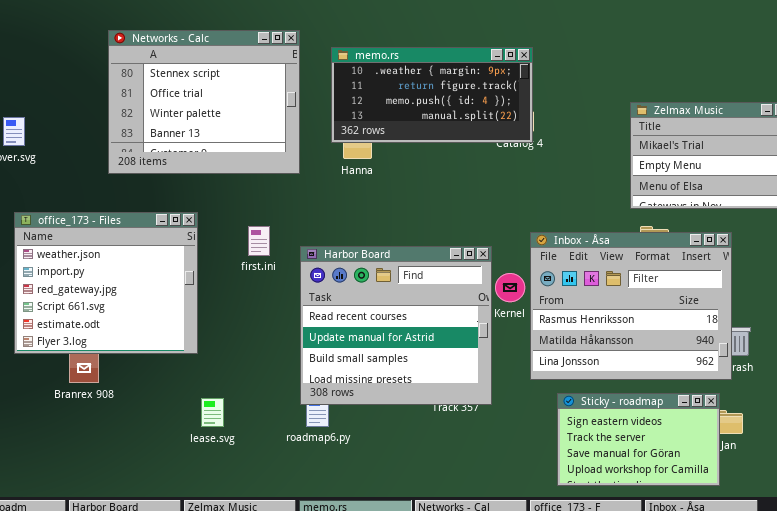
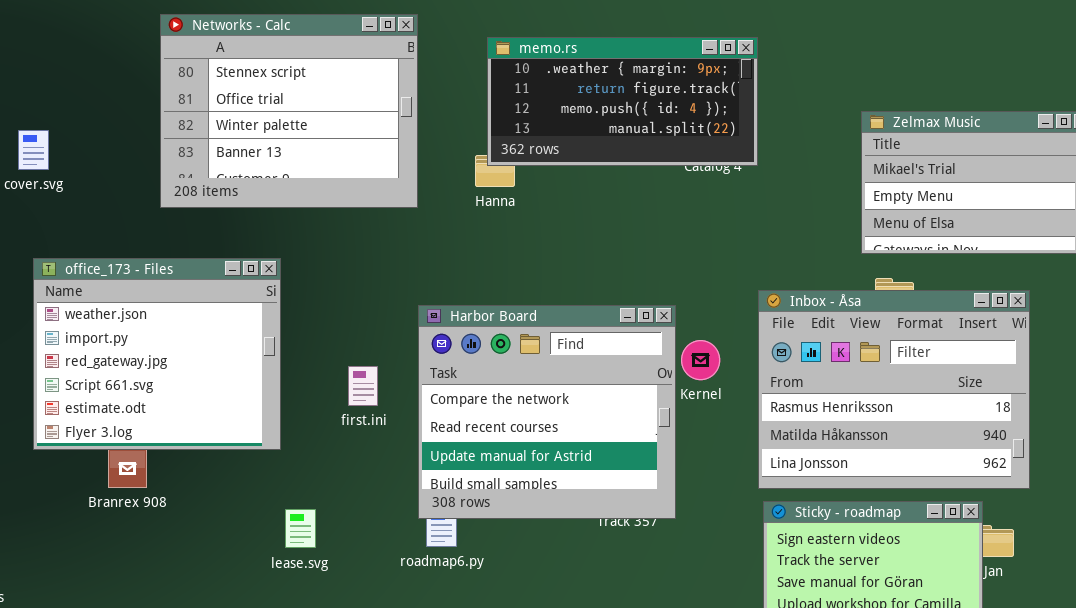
memo.rs: [331,47,533,143] -> [487,37,758,166], moved
first.ini: [248,226,270,256] -> [348,366,378,406], moved
Inbox - Åsa: [530,232,732,380] -> [758,290,1030,489], moved
Harbor Board: [300,246,492,405] -> [418,305,676,519], scrolled up 1 row

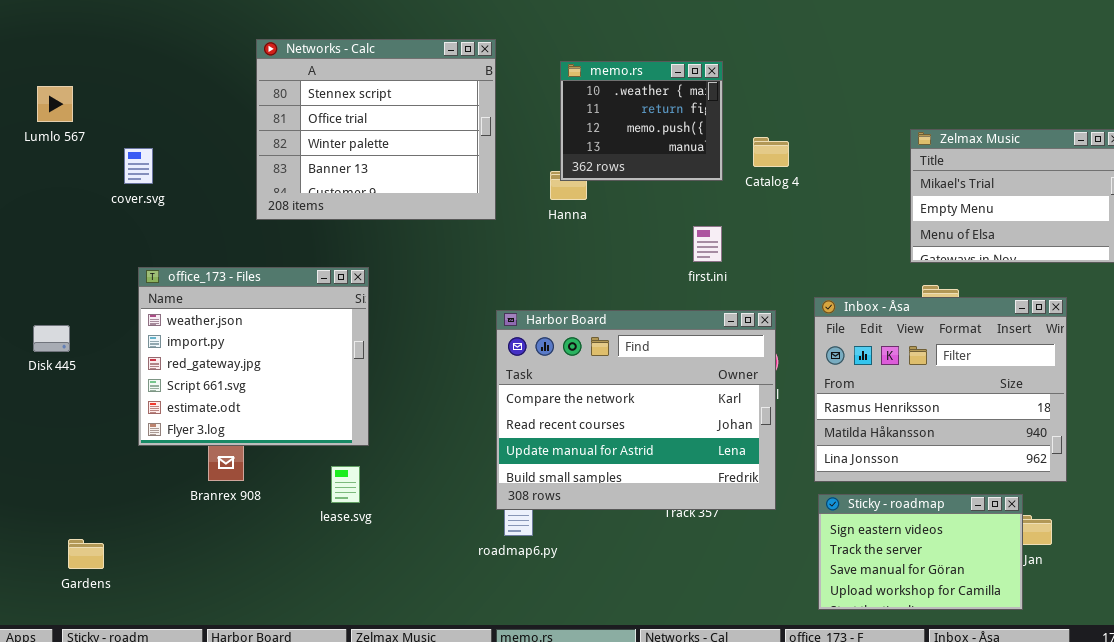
memo.rs: [487,37,758,166] -> [560,61,723,181], resized
Harbor Board: [418,305,676,519] -> [496,310,776,510], resized
first.ini: [348,366,378,406] -> [693,226,722,262], moved
lease.svg: [285,509,316,548] -> [331,466,360,503], moved

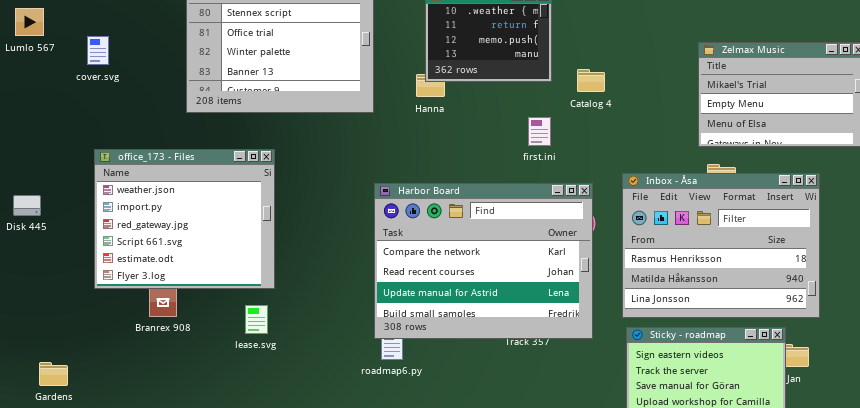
Catalog 4: [753,137,789,167] -> [577,69,605,92], moved
cover.svg: [124,148,153,184] -> [87,36,109,65], moved

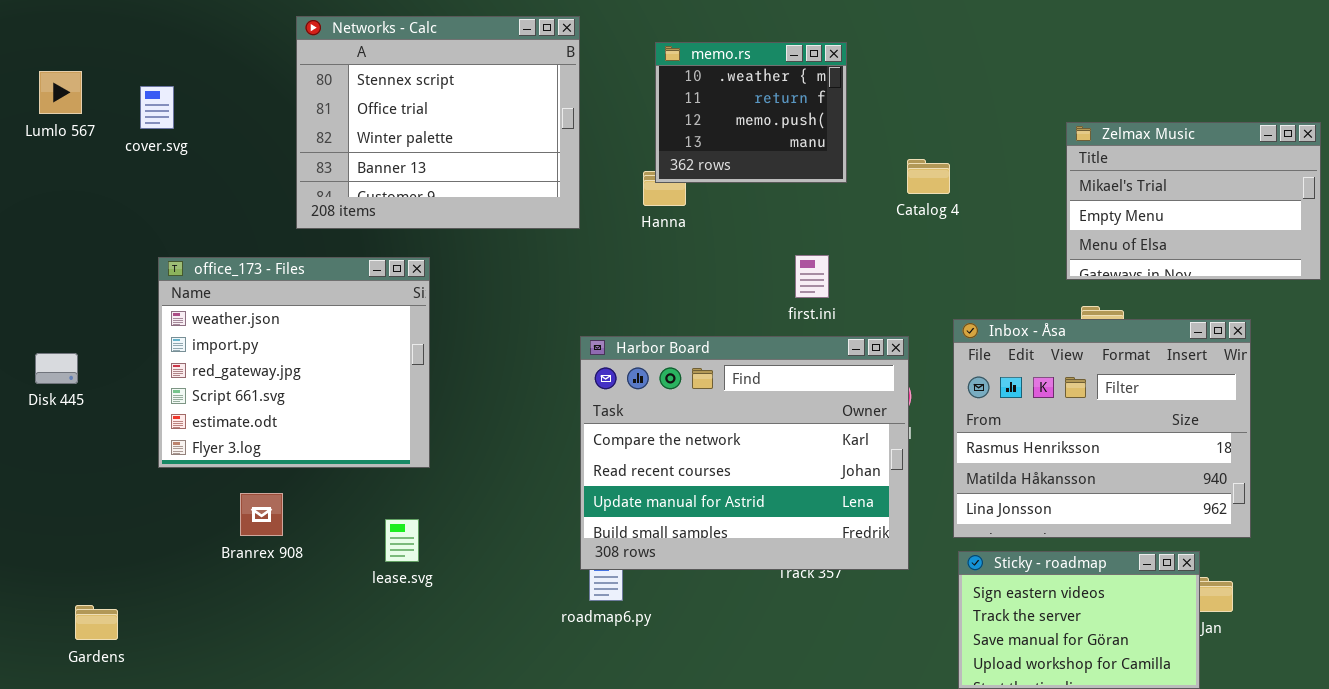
cover.svg: [87,36,109,65] -> [140,86,174,129], moved
Catalog 4: [577,69,605,92] -> [907,159,950,194], moved
first.ini: [528,117,551,146] -> [795,255,829,298], moved
office_173 - Files: [94,149,275,289] -> [158,257,430,468], moved

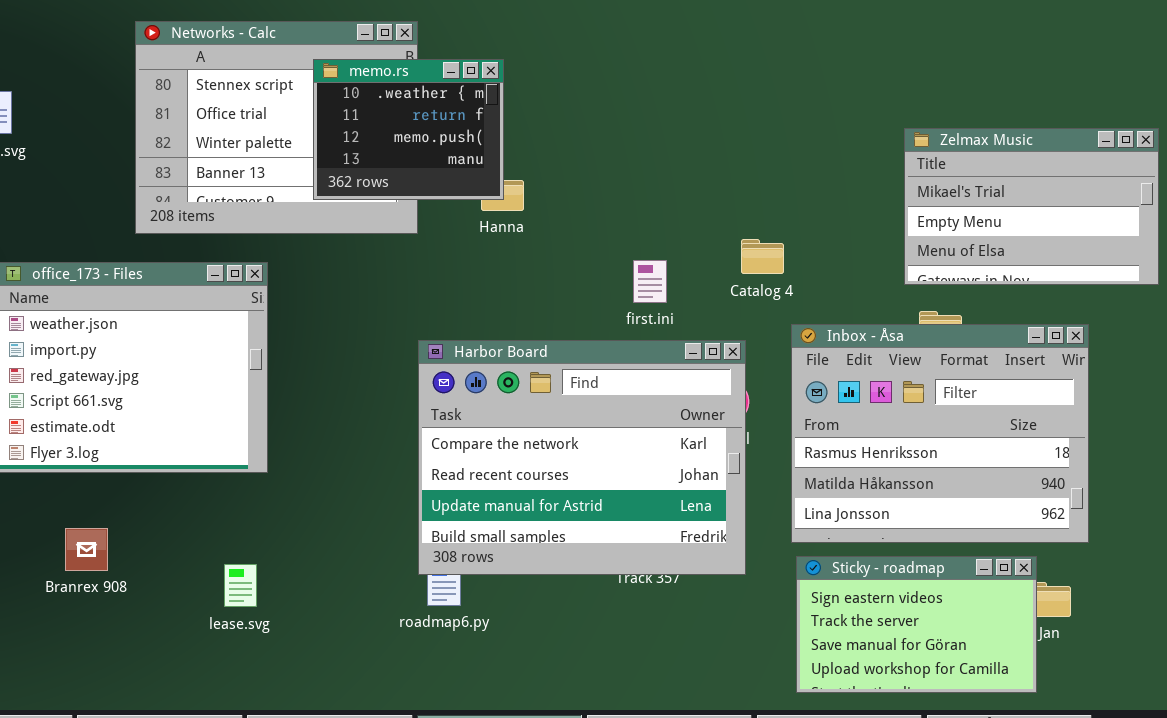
memo.rs: [655,42,847,183] -> [313,59,504,200], moved
Catalog 4: [907,159,950,194] -> [741,239,784,274], moved
Branrex 908: [240,493,283,536] -> [65,528,108,571], moved
lease.svg: [385,519,419,562] -> [224,564,257,607], moved

